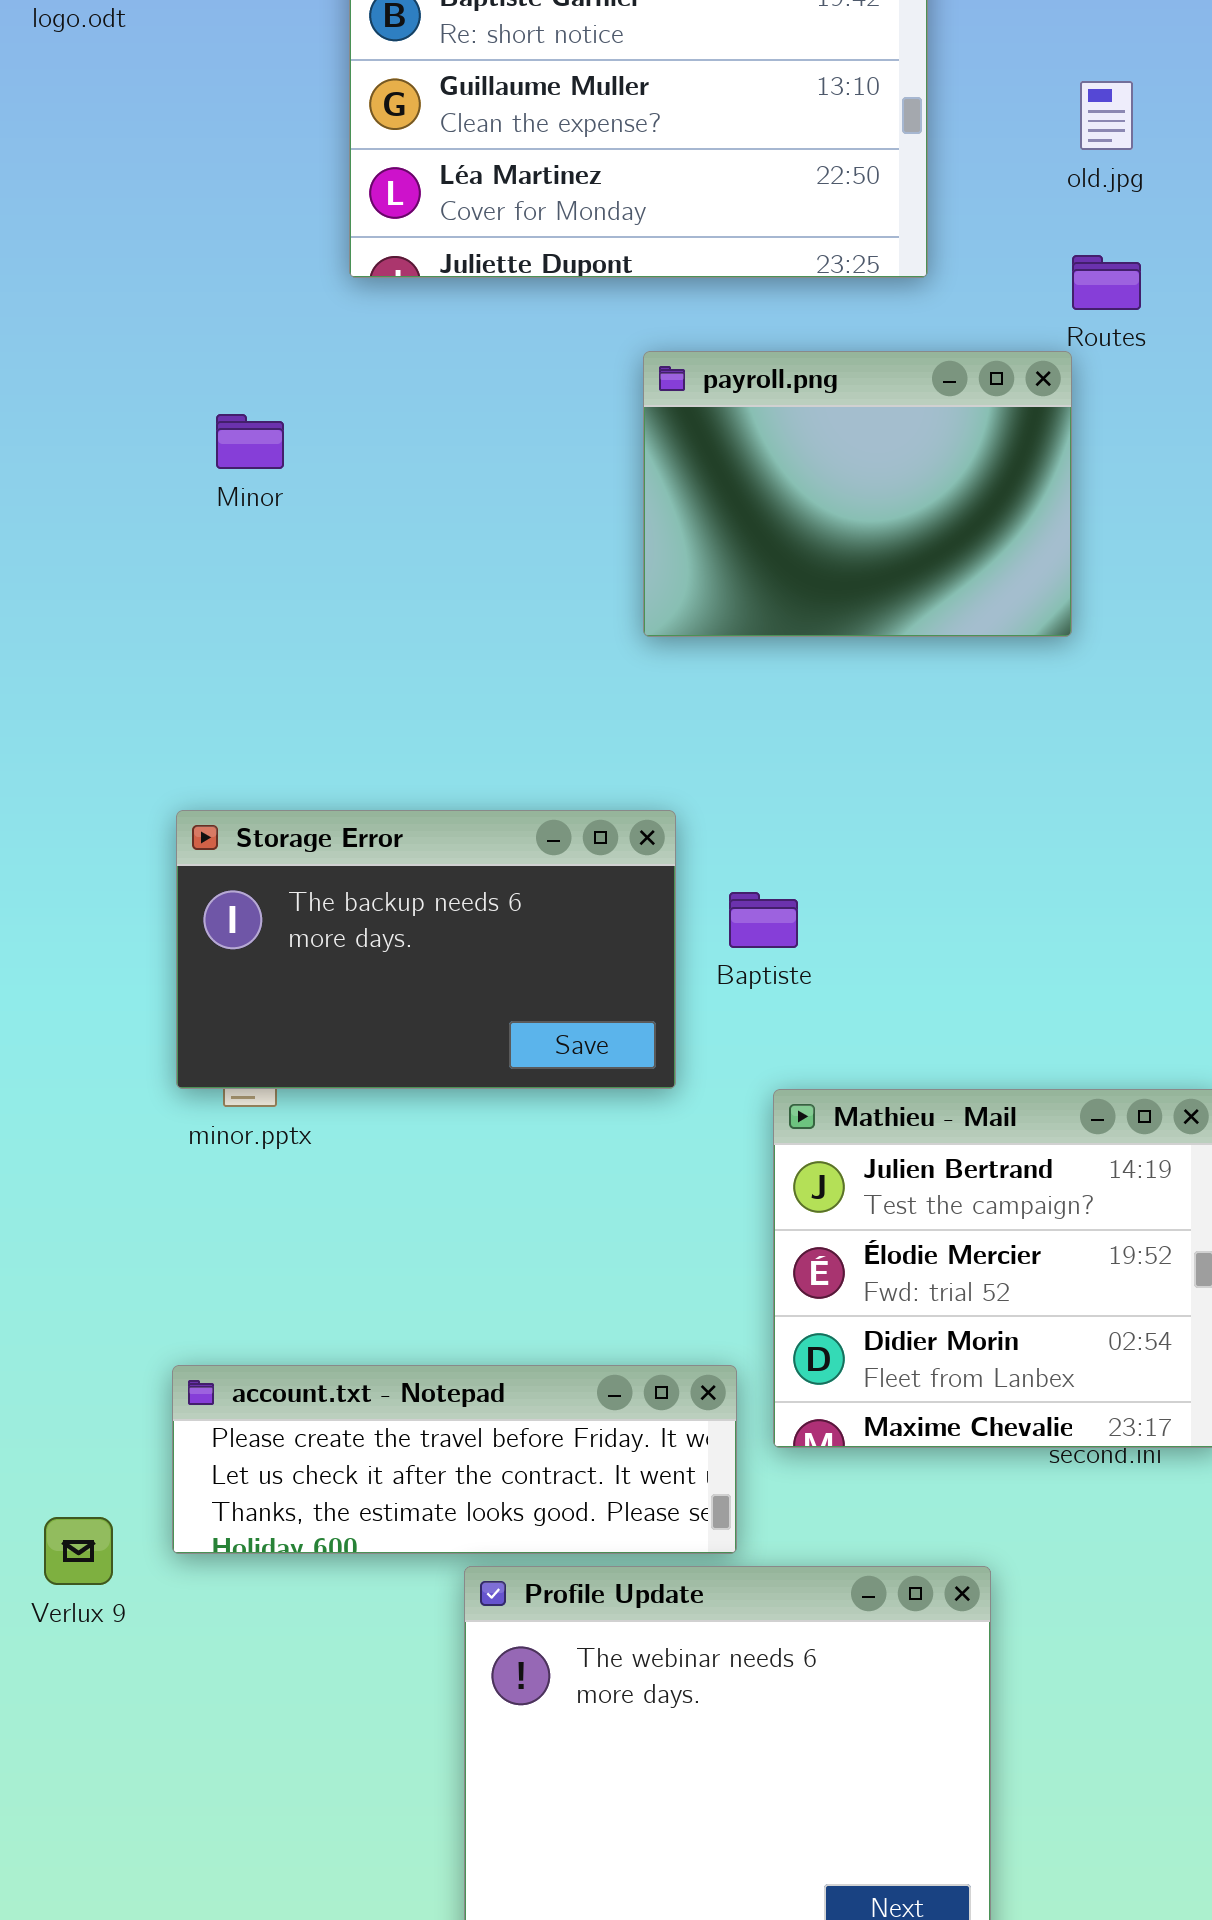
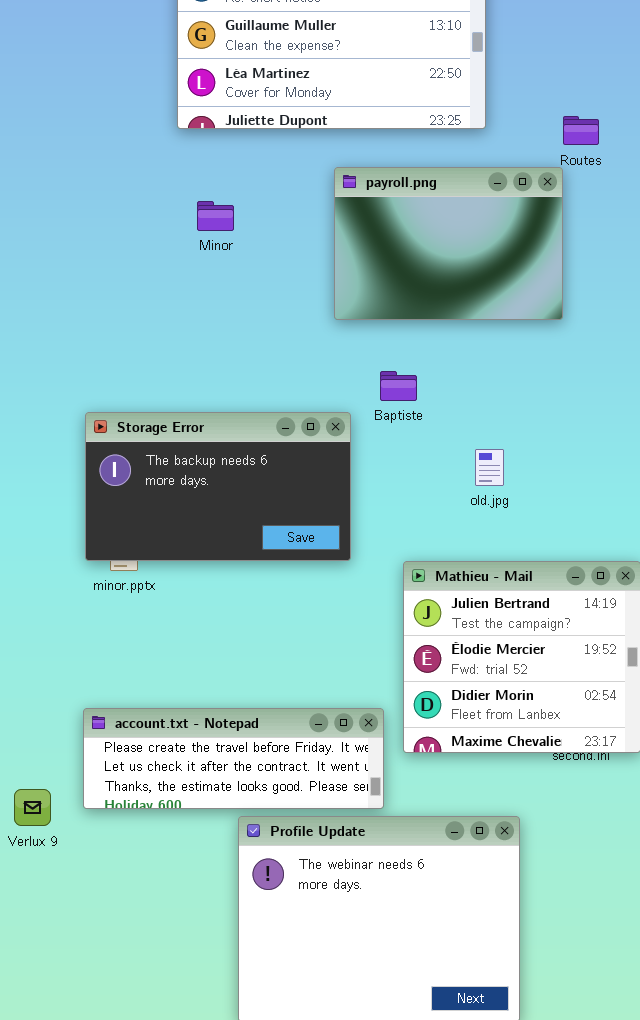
old.jpg: [1080,81,1133,150] -> [475,449,504,486], moved
Minor: [216,414,284,469] -> [197,201,234,231], moved
Baptiste: [729,892,798,948] -> [380,371,417,401], moved

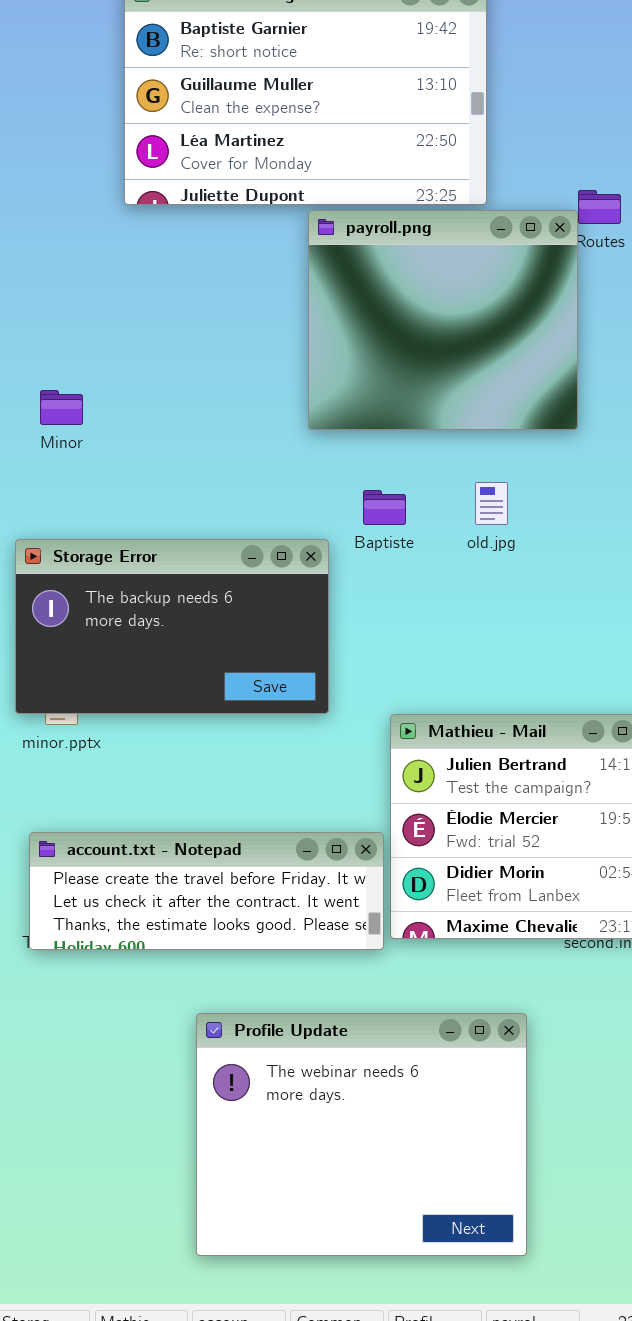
payroll.png: [334,167,563,320] -> [308,210,578,430], resized
Minor: [197,201,234,231] -> [40,390,83,425], moved
old.jpg: [475,449,504,486] -> [475,482,508,525], moved
account.txt - Notepad: [83,708,384,809] -> [29,832,384,950], moved

